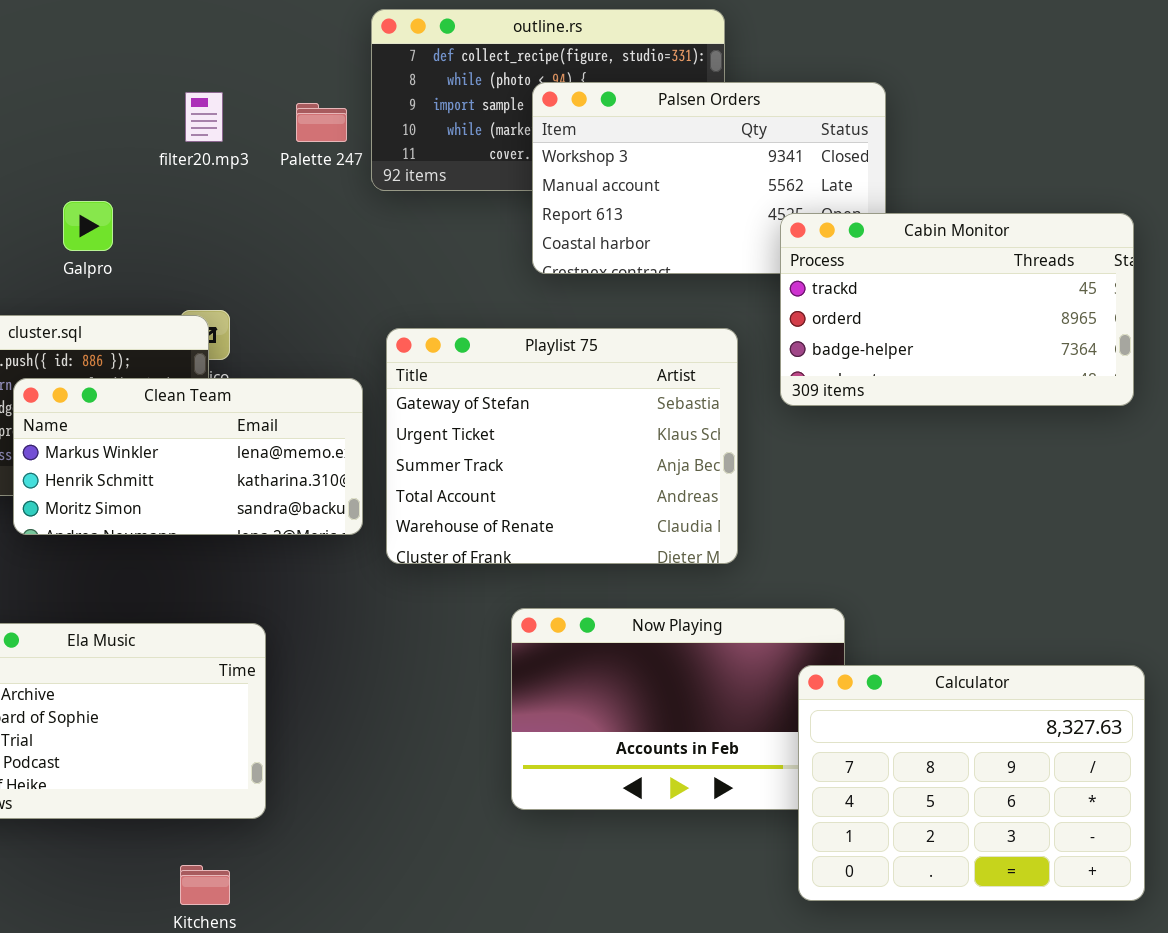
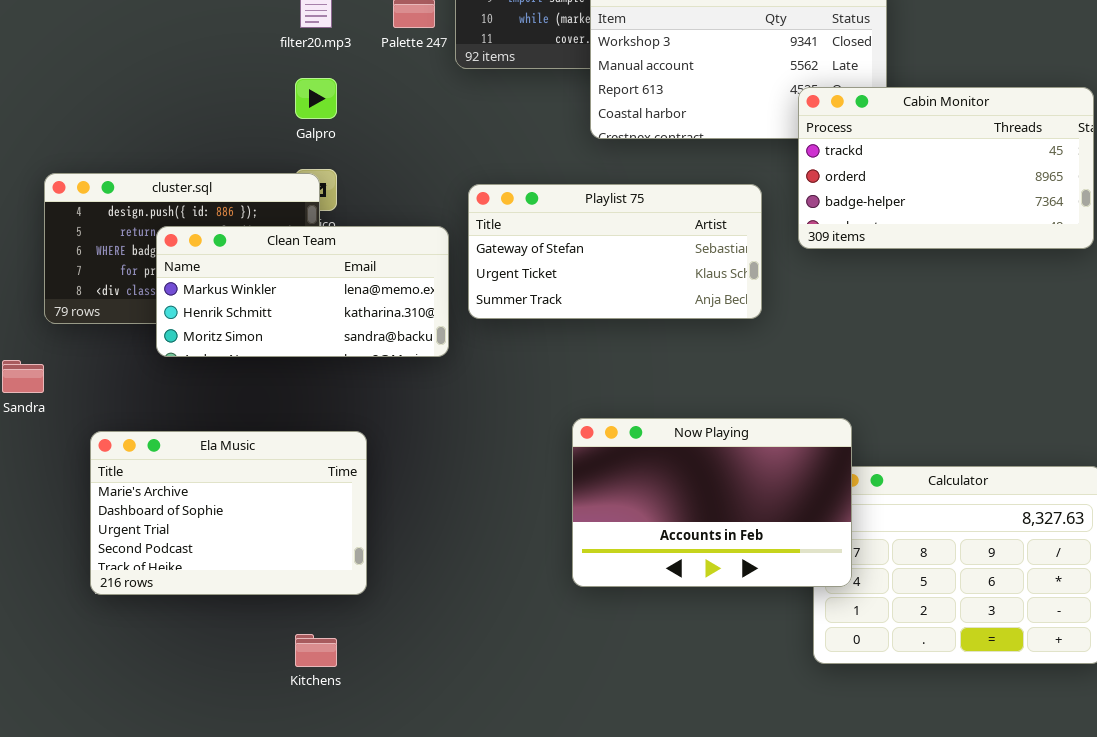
Galpro: [63,201,113,251] -> [295,78,337,119], moved
Playlist 75: [386,328,738,564] -> [468,184,762,319], resized
Now Playing: [511,608,845,810] -> [572,418,852,587], raised

